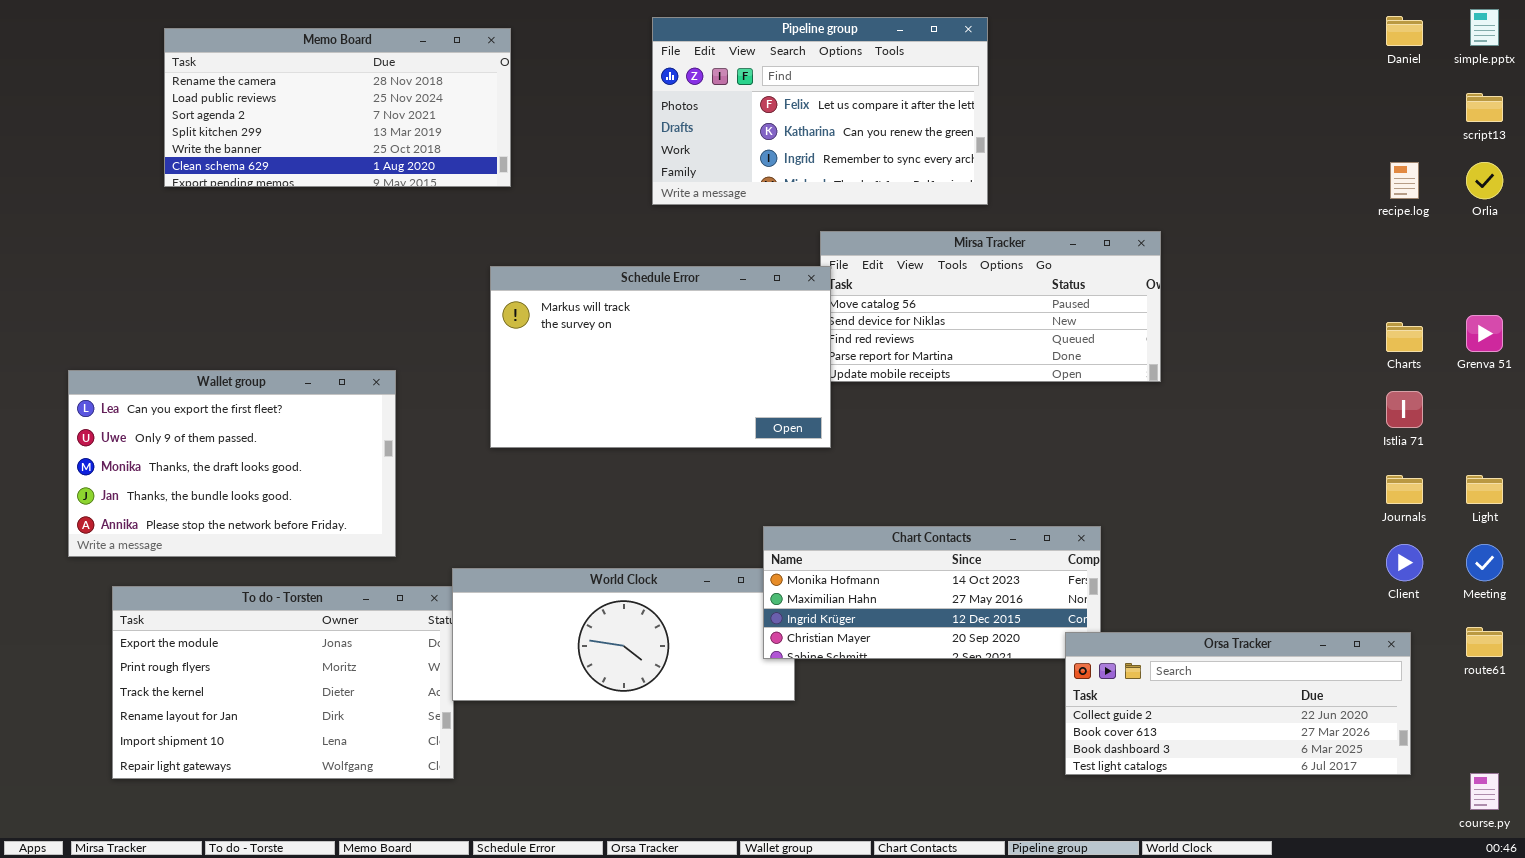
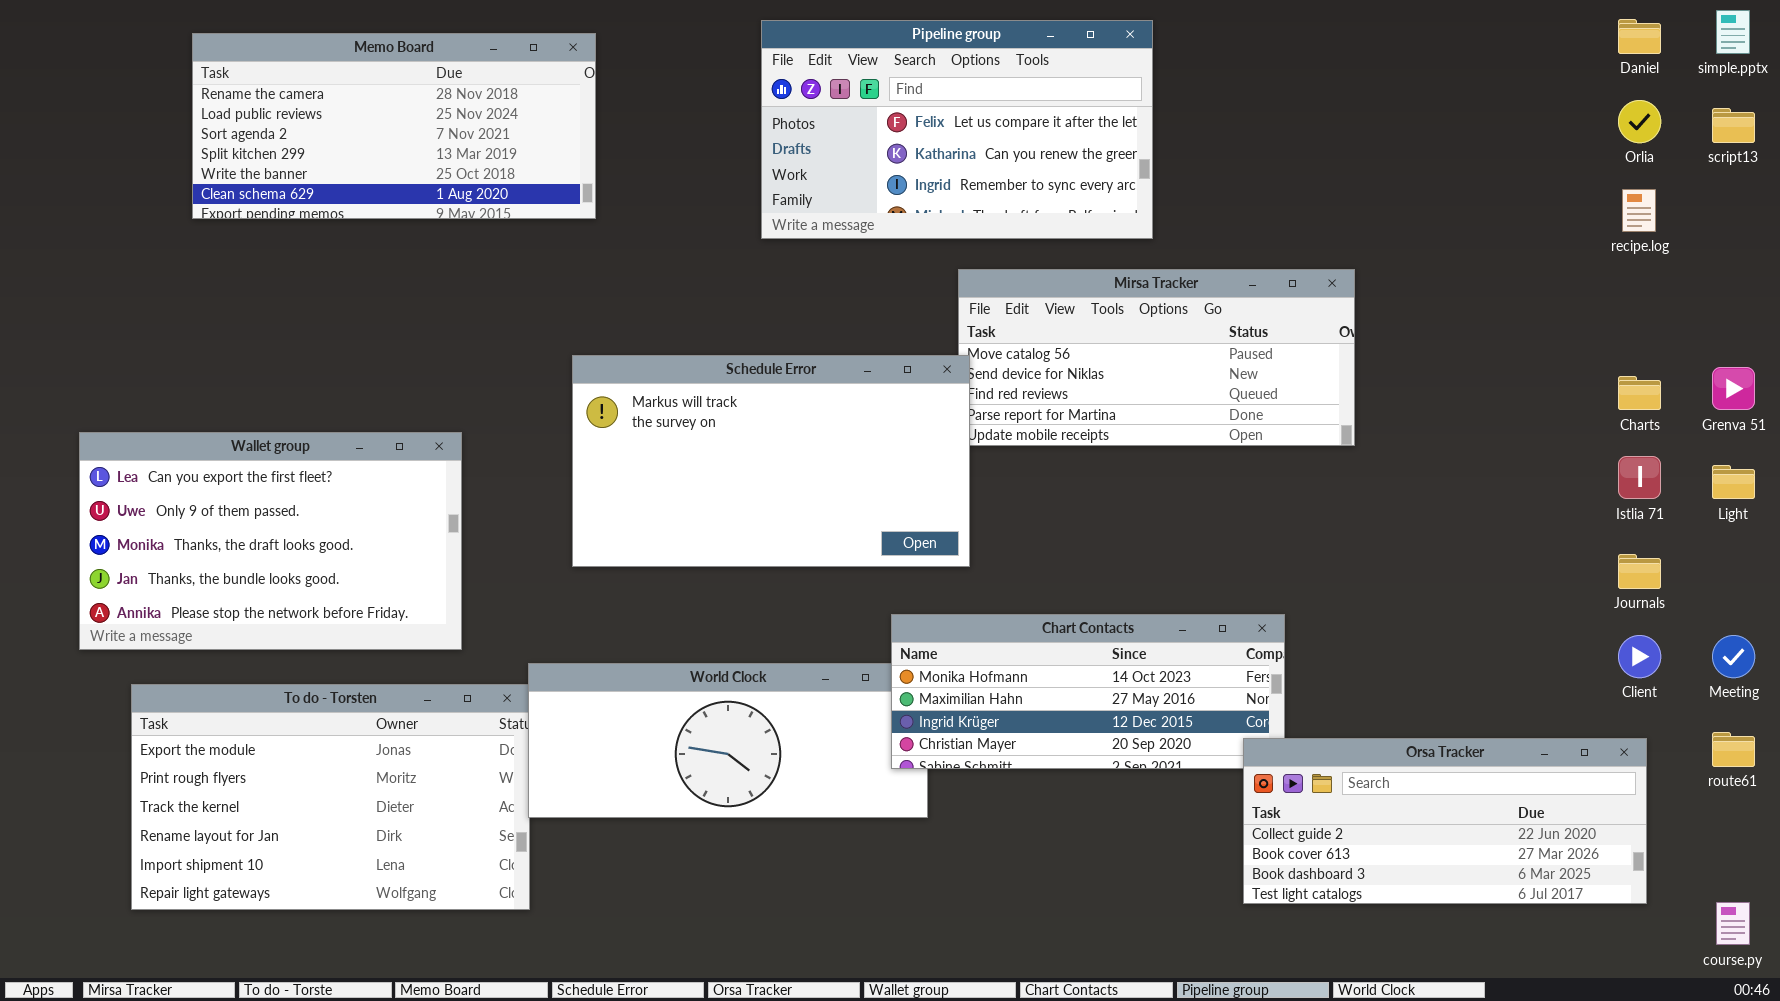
Orlia: [1466,162,1503,199] -> [1618,100,1661,143], moved
Schedule Error: [490,266,831,448] -> [572,355,970,567], moved
Light: [1466,475,1503,504] -> [1712,465,1755,499], moved

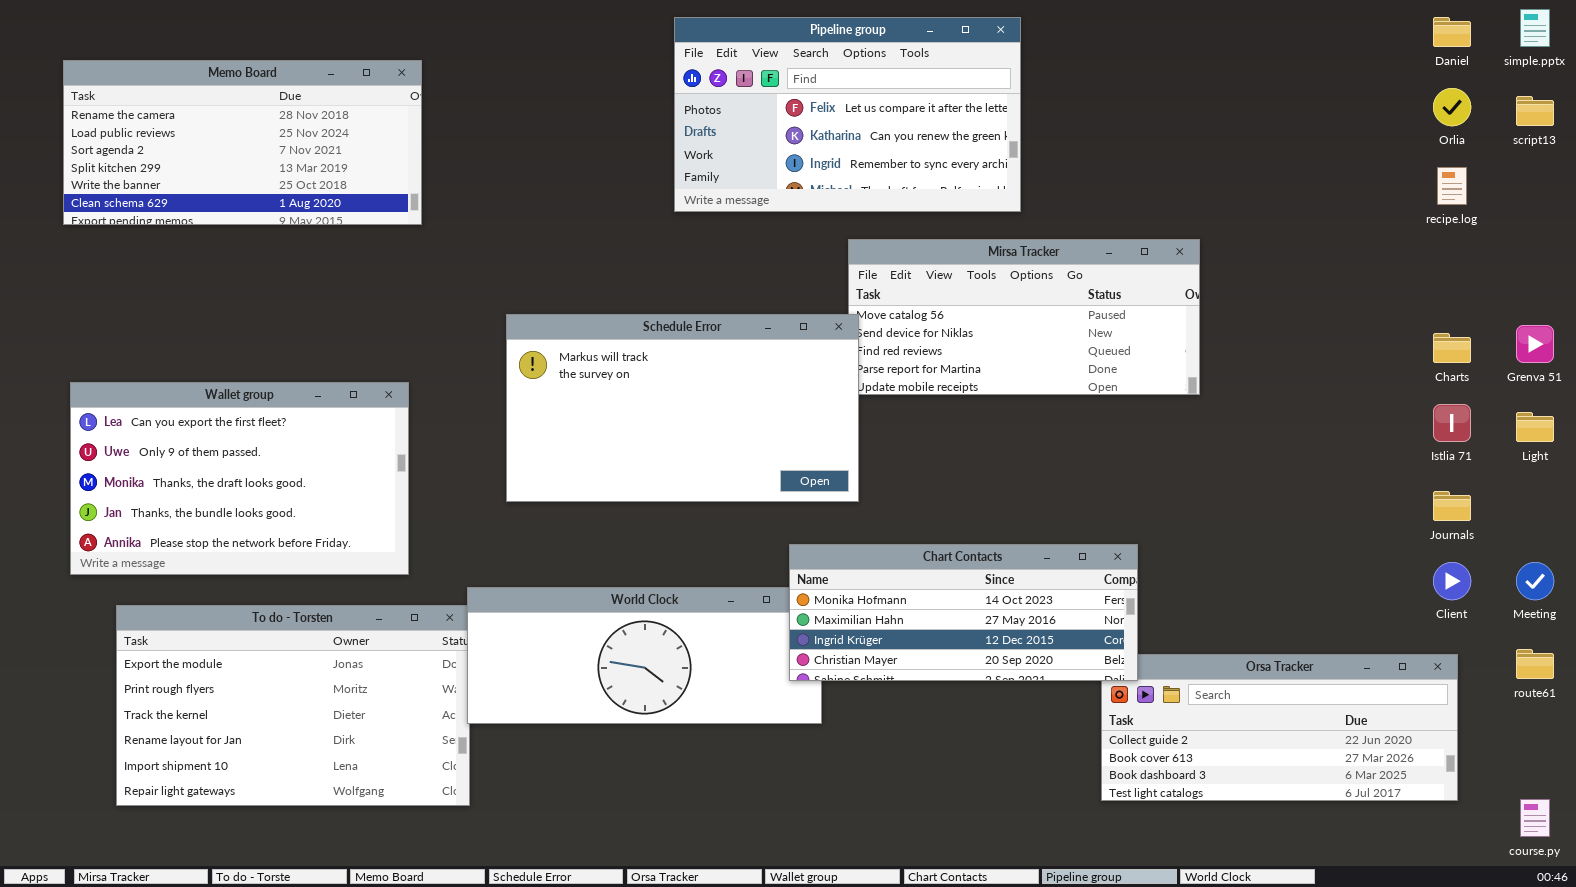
Memo Board: [192,33,596,219] -> [63,60,422,225], moved
Chart Contacts: [891,614,1285,769] -> [789,544,1138,681], raised

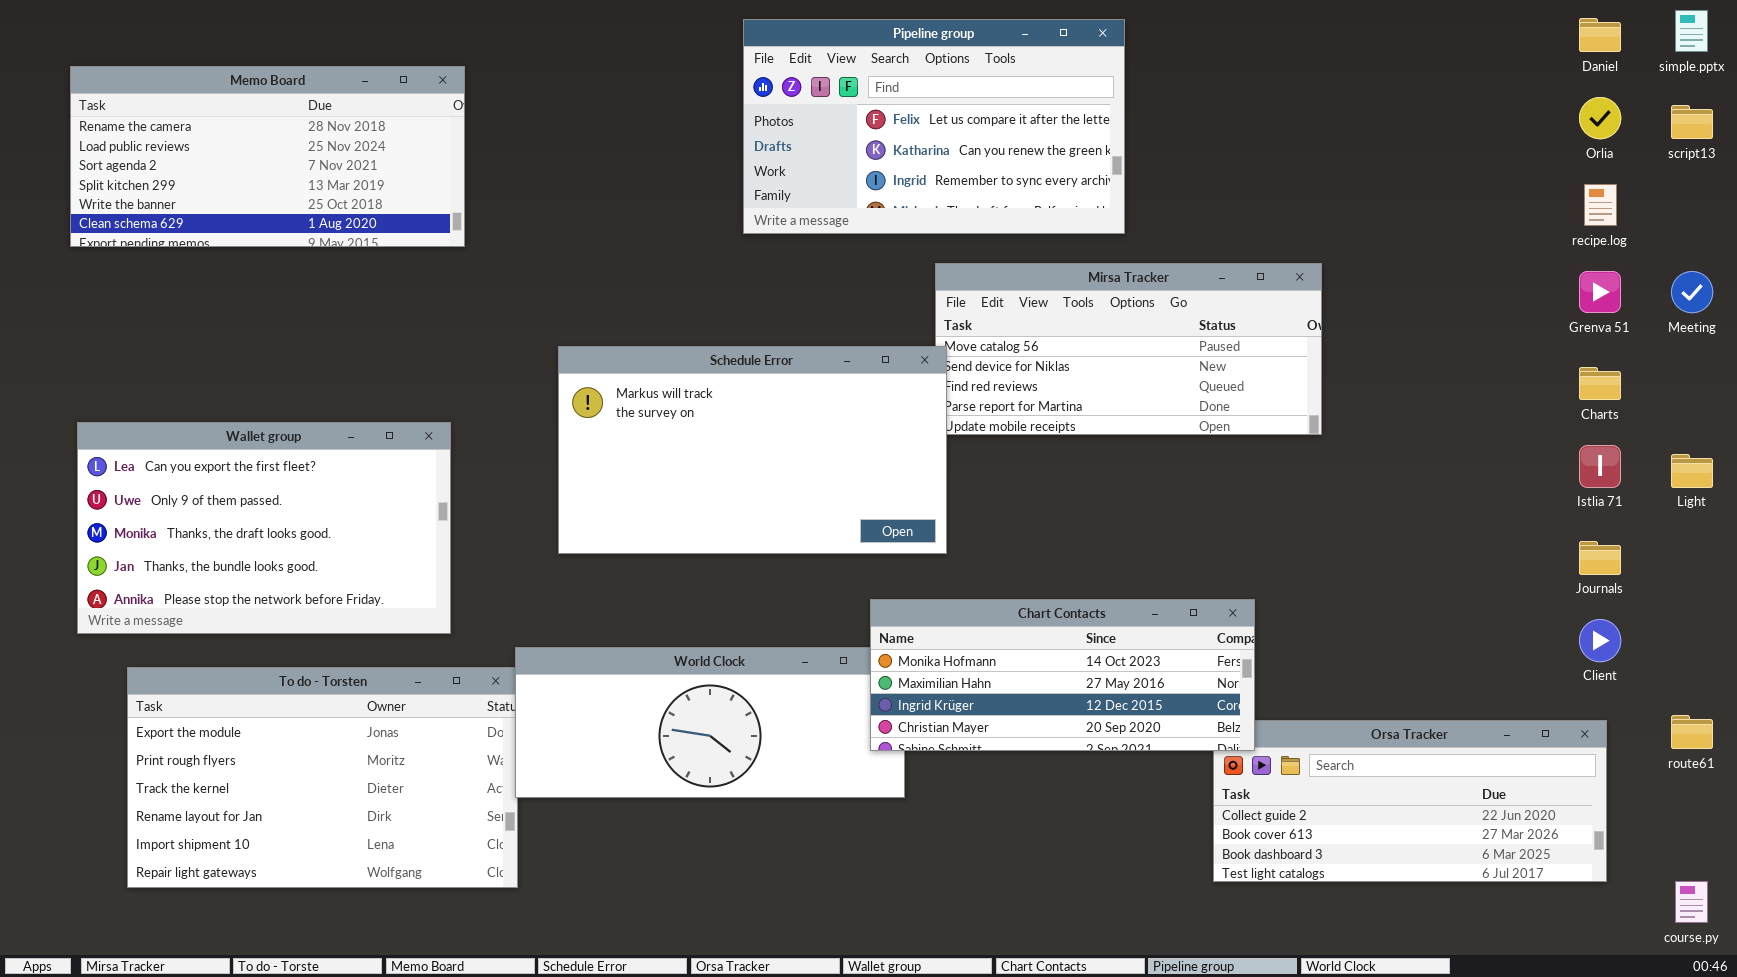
Grenva 51: [1516,325,1554,363] -> [1579,271,1621,313], moved
Meeting: [1516,562,1554,600] -> [1671,271,1713,313], moved

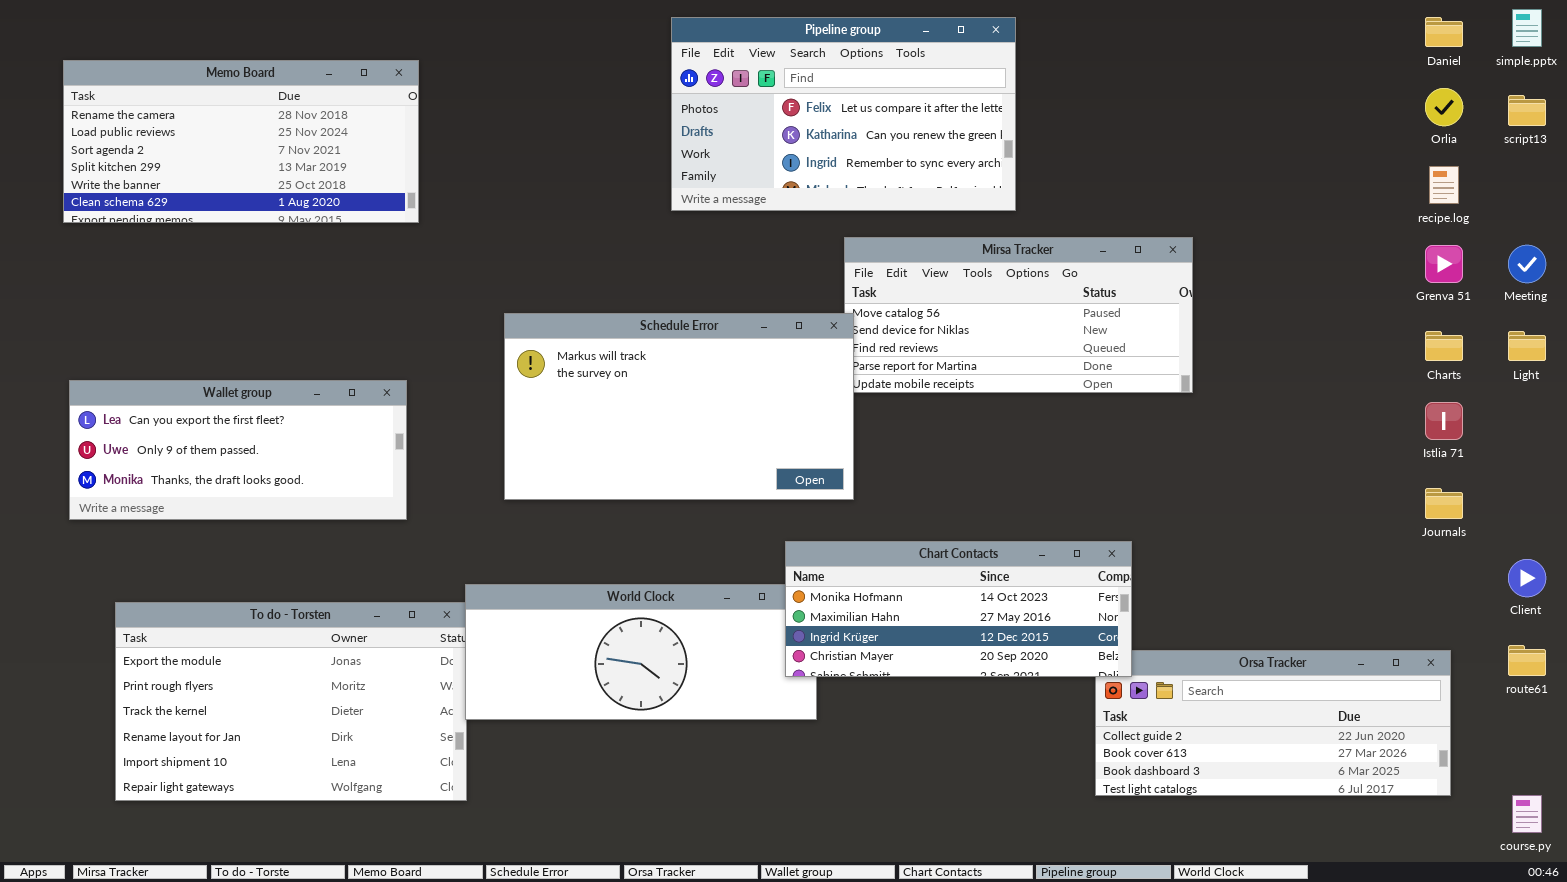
Wallet group: [77,422,451,634] -> [69,380,407,520], resized
Light: [1671,454,1713,488] -> [1508,331,1546,361], moved
Client: [1579,619,1621,662] -> [1508,559,1546,597], moved

